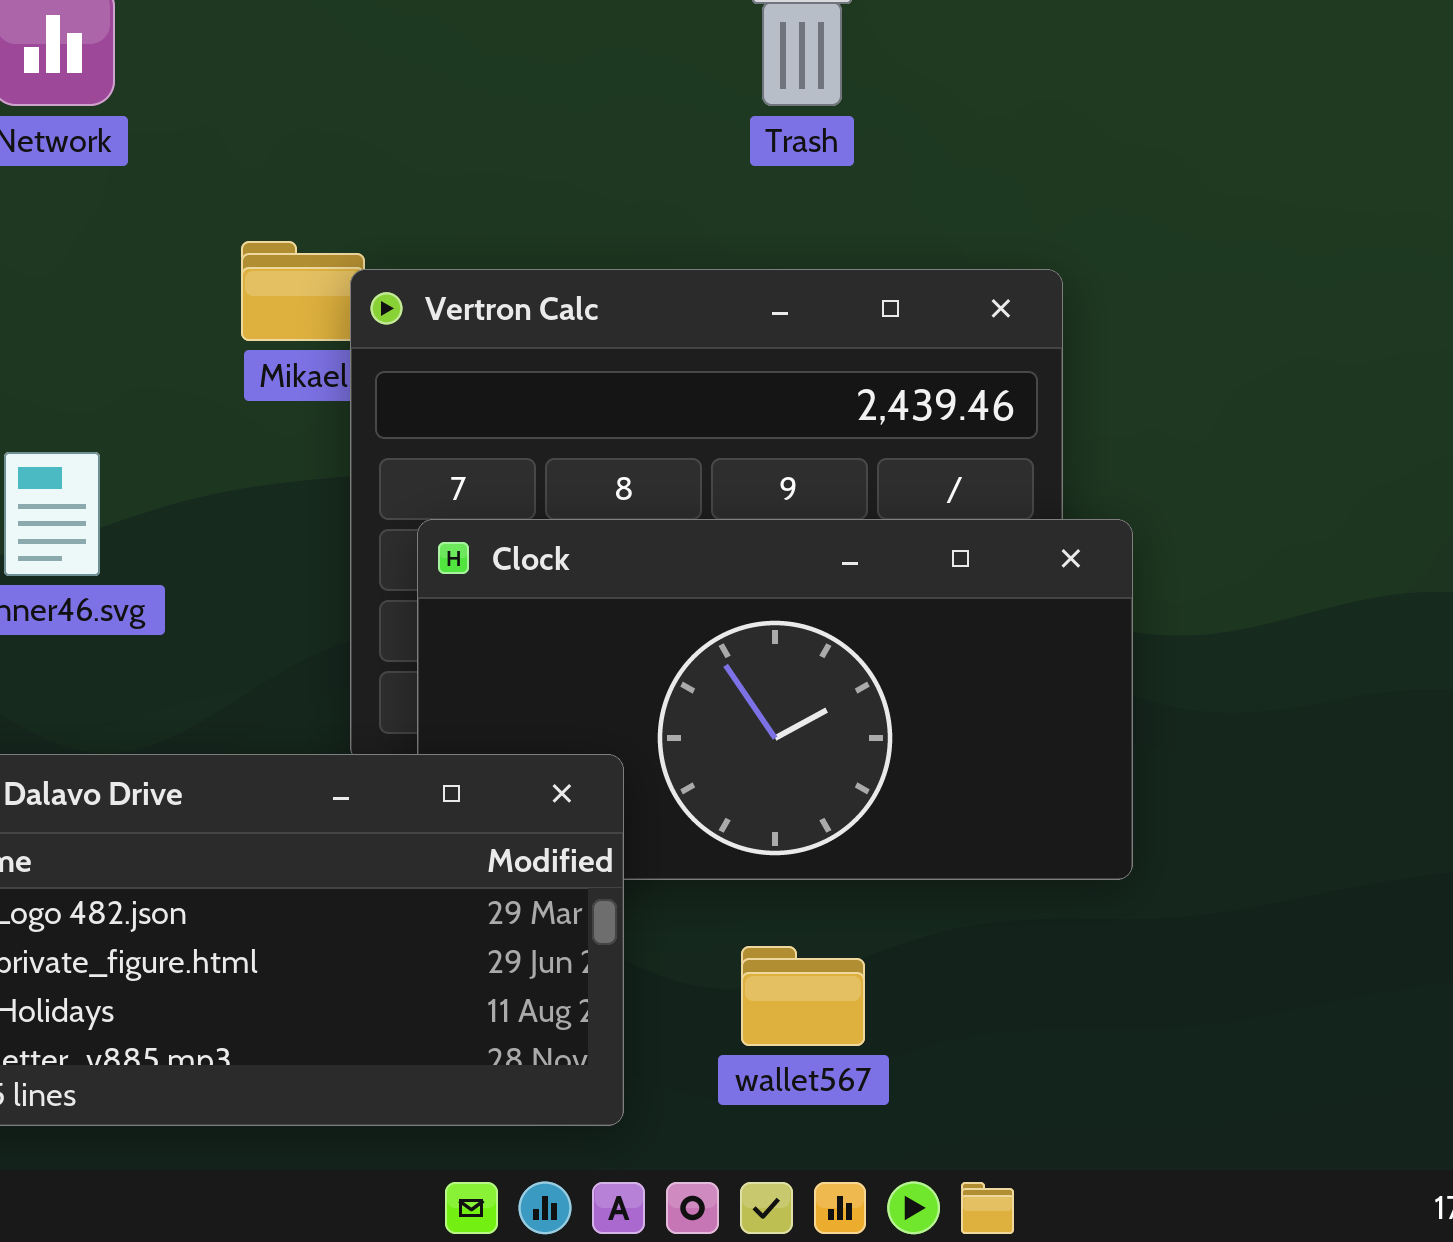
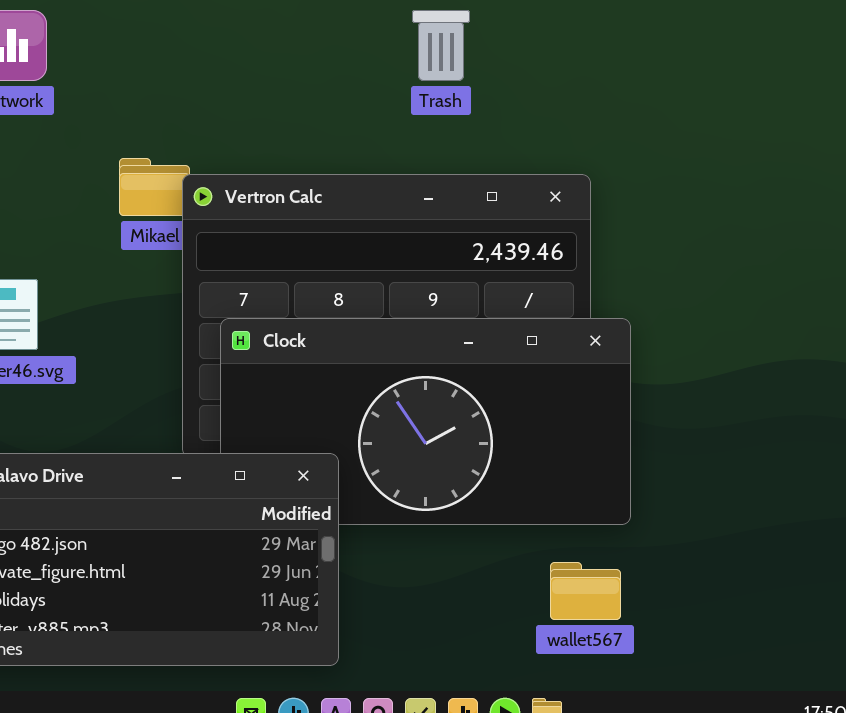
wallet567: [741,946,865,1046] -> [550,562,621,620], moved

